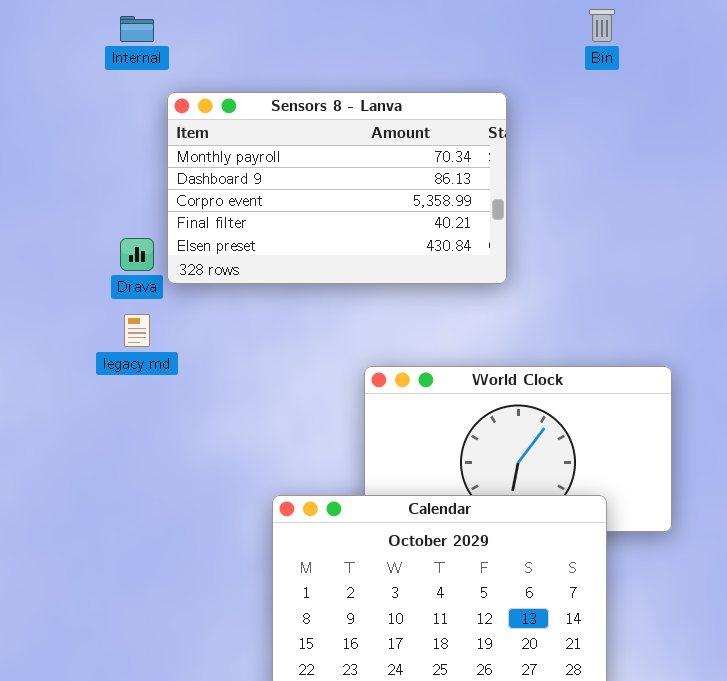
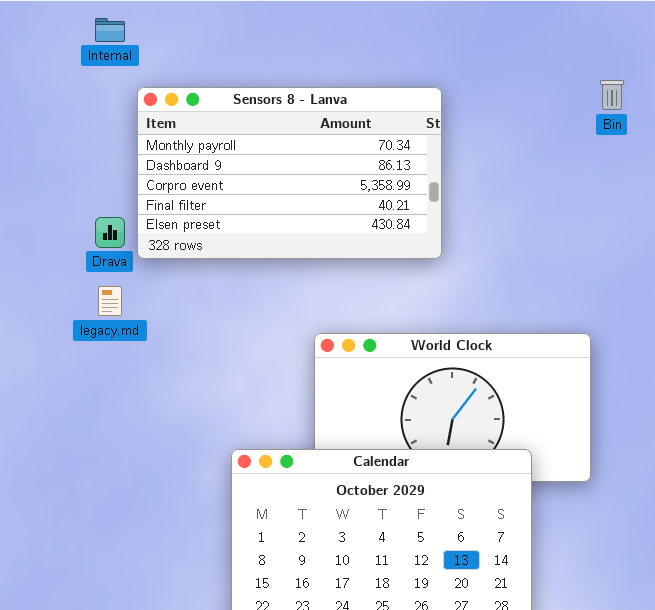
Bin: [589,9,615,42] -> [600,80,624,110], moved

